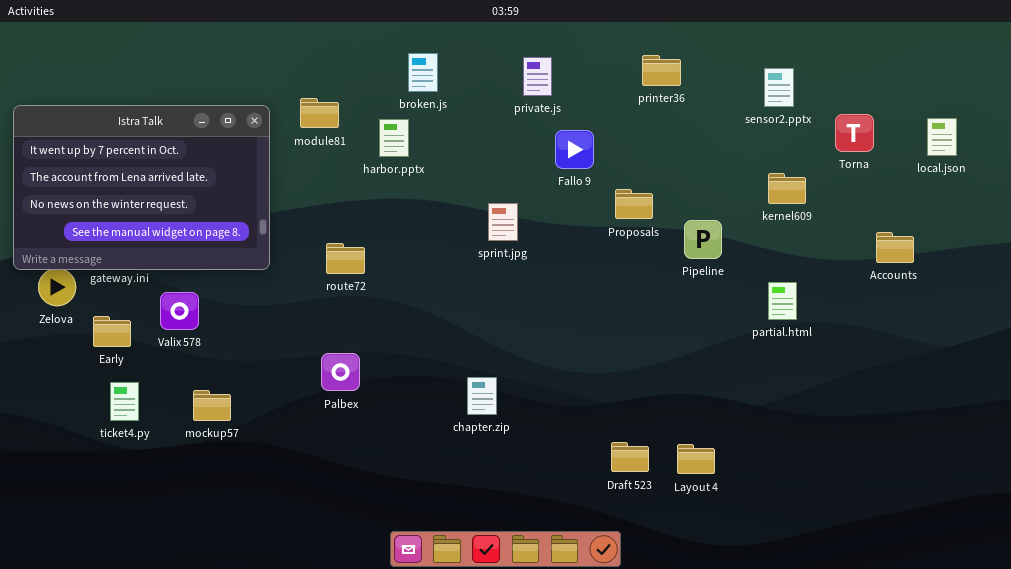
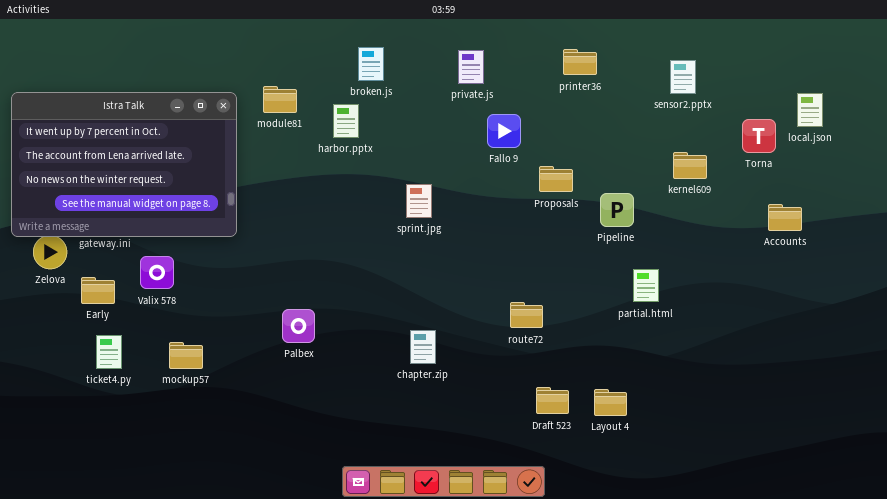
Torna: [835,114,874,152] -> [742,119,776,153], moved
local.json: [927,118,957,156] -> [797,93,823,127], moved
sprint.jpg: [488,203,518,241] -> [406,184,432,218], moved
route72: [326,243,365,274] -> [510,302,543,328], moved
partial.html: [768,282,797,320] -> [633,269,659,302], moved

